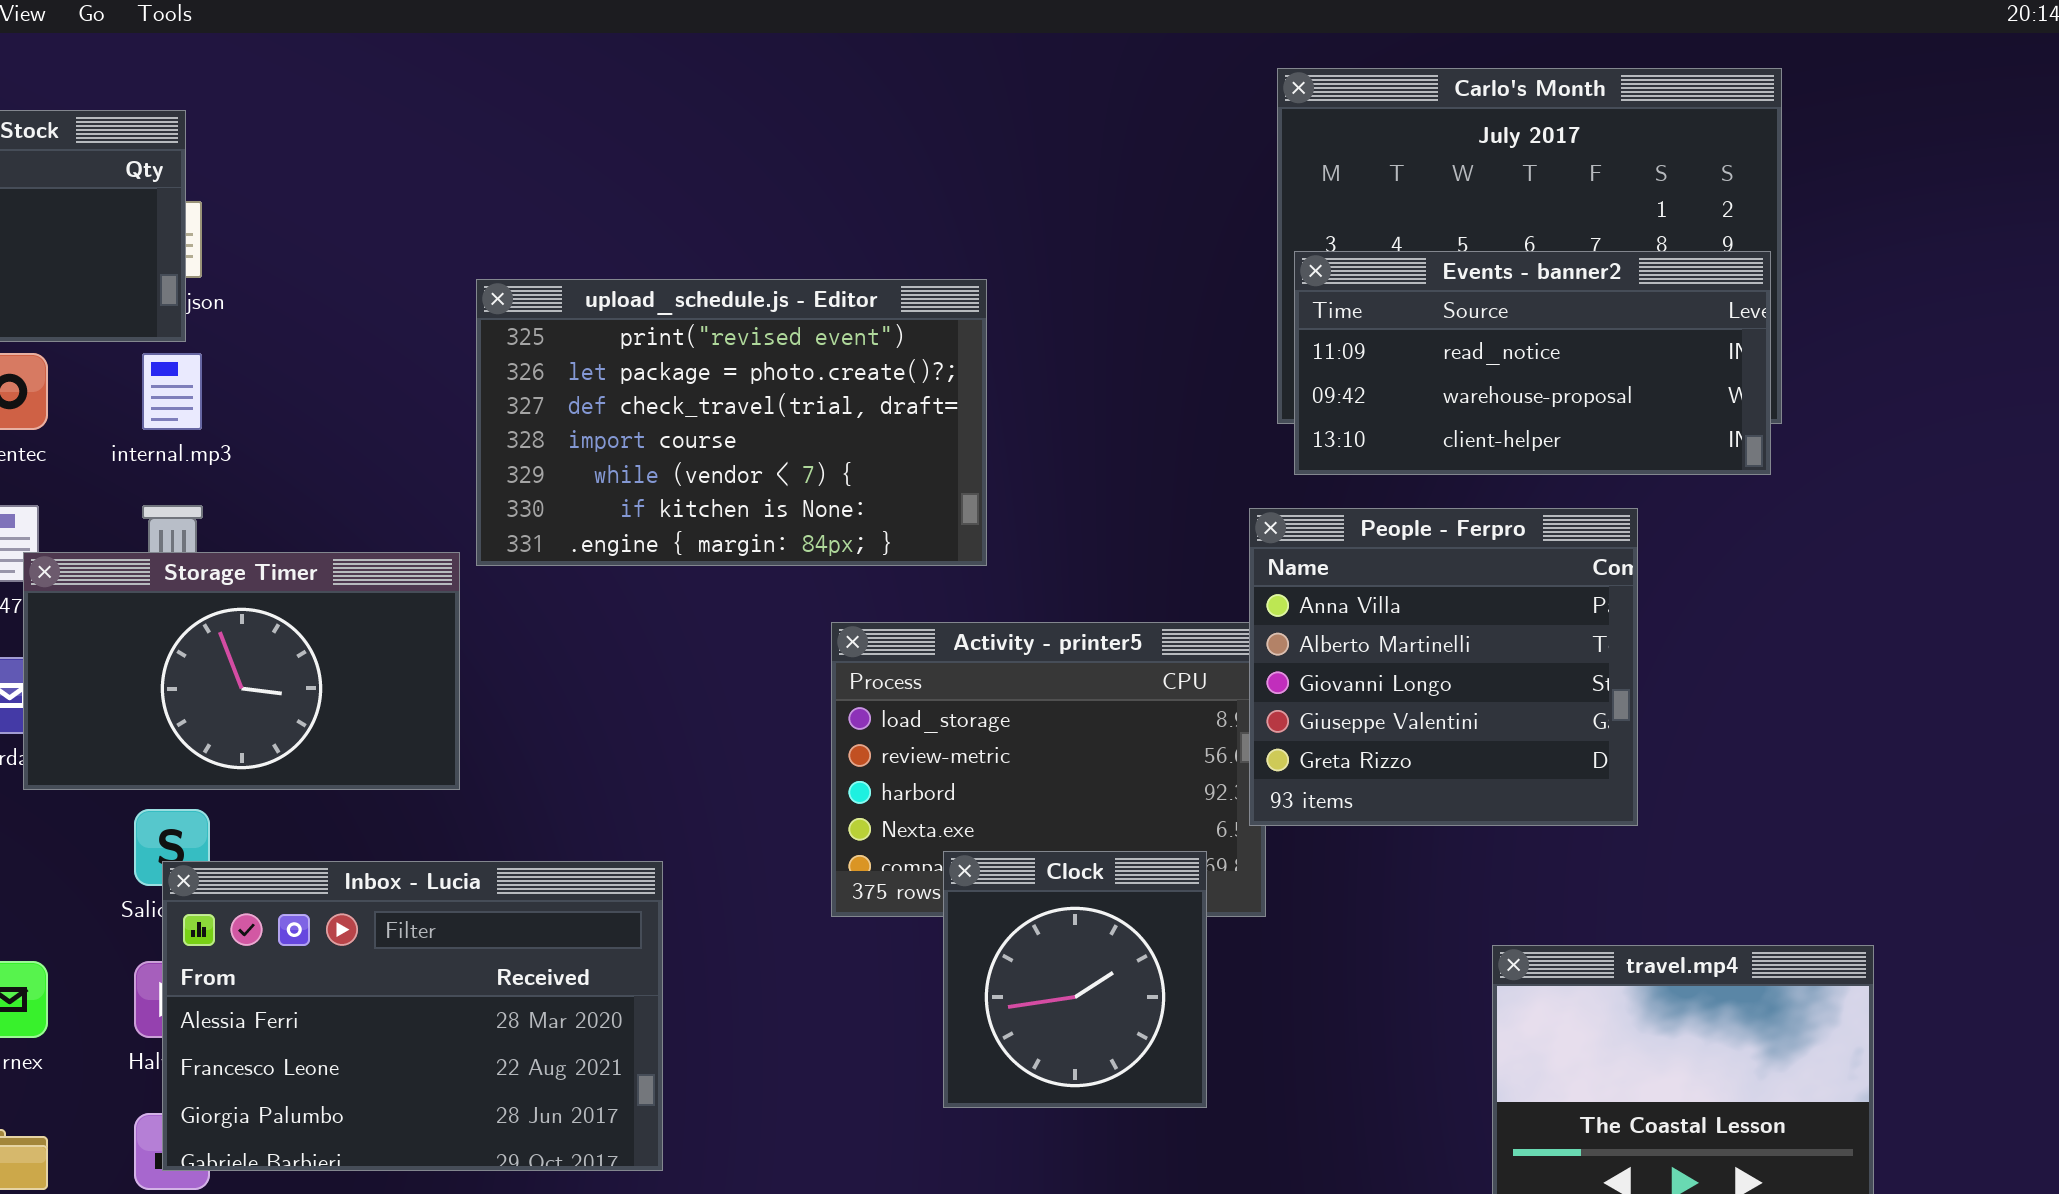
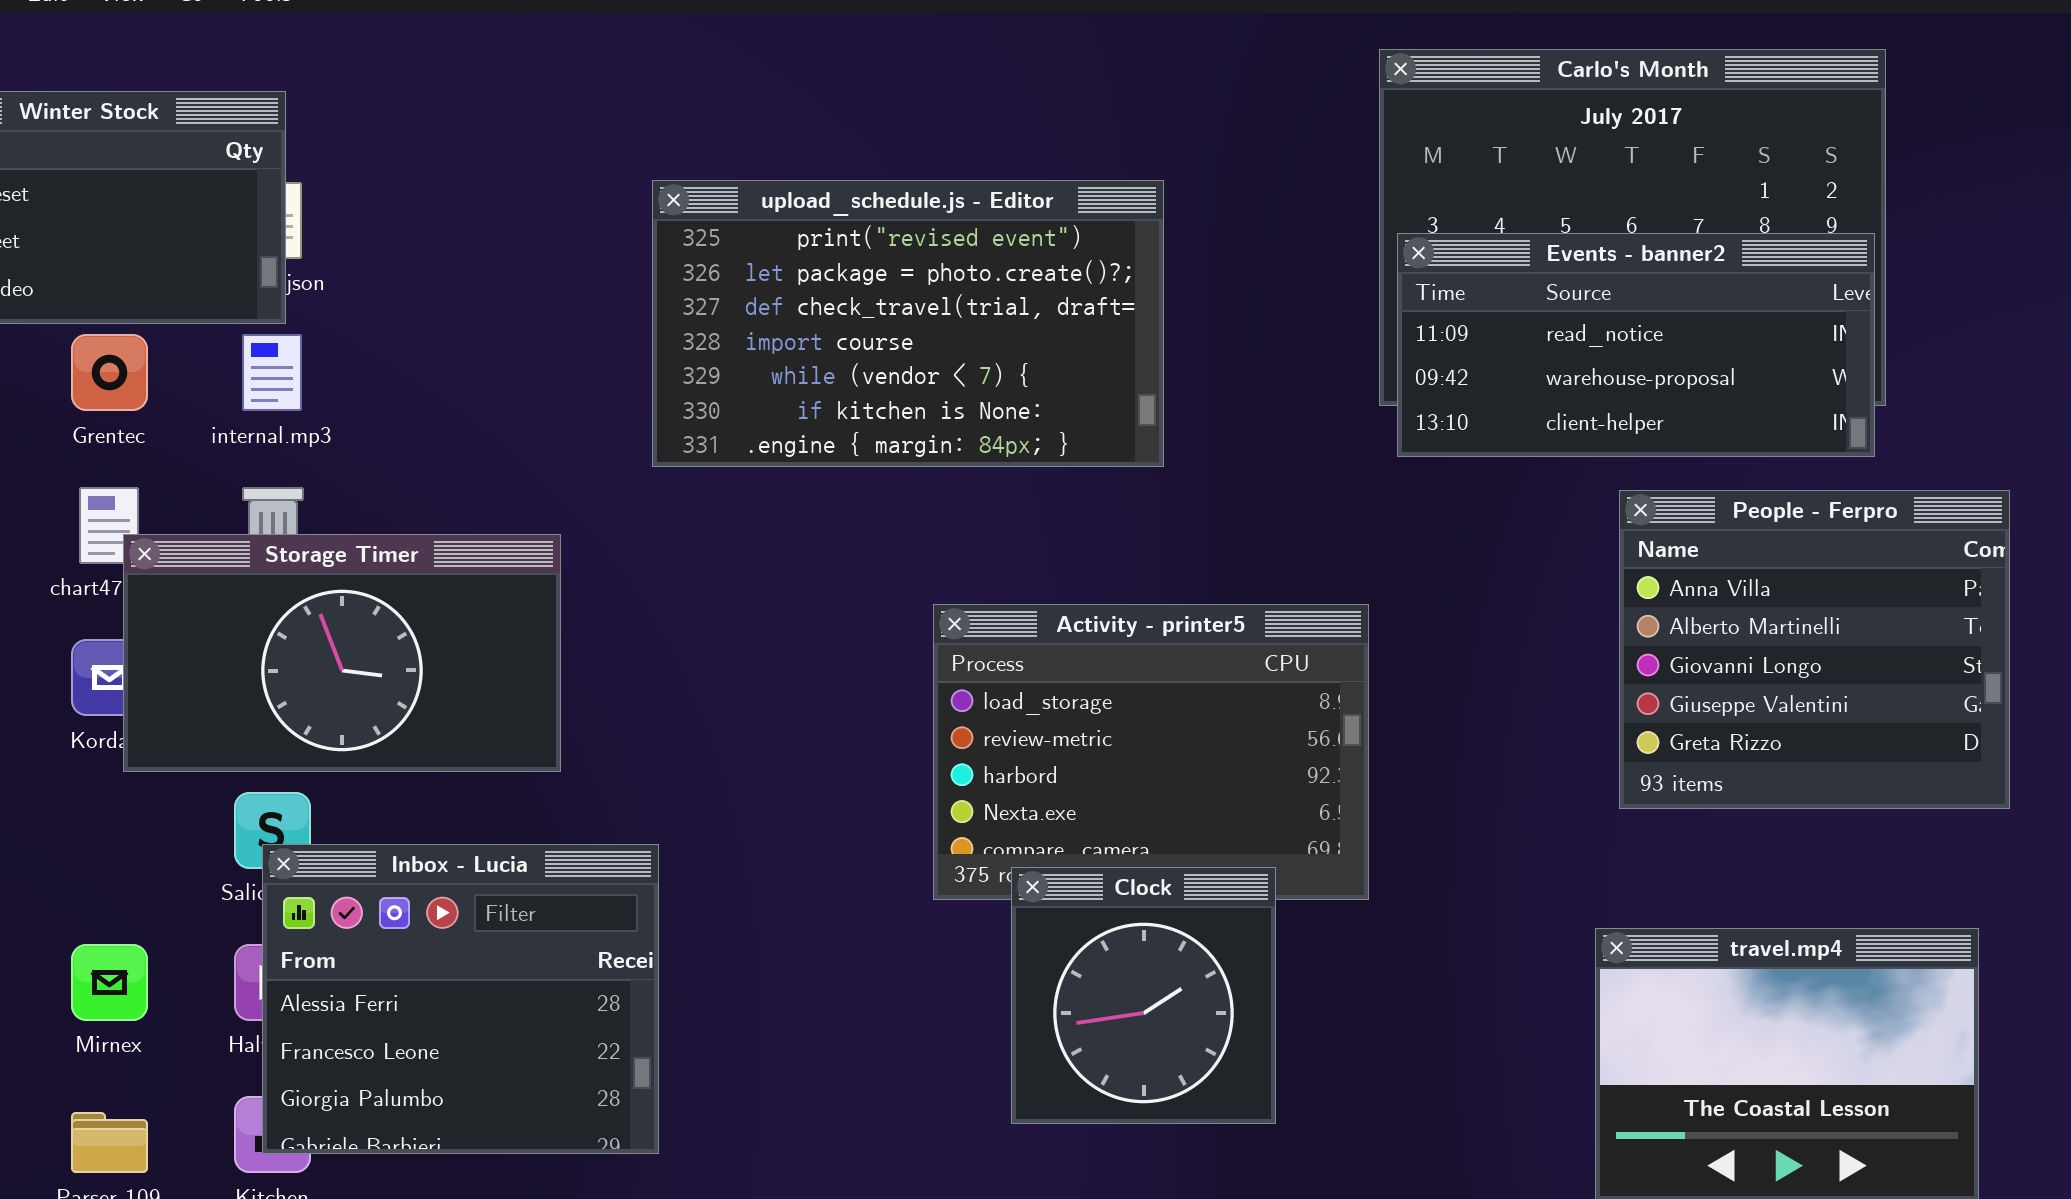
upload_schedule.js - Editor: [476,279,987,566] -> [652,180,1164,467], moved
People - Ferpro: [1249,508,1638,826] -> [1619,490,2010,809], moved
Clock: [943,851,1207,1108] -> [1011,867,1276,1124], moved
Inbox - Lucia: [162,861,663,1171] -> [262,844,659,1154], resized

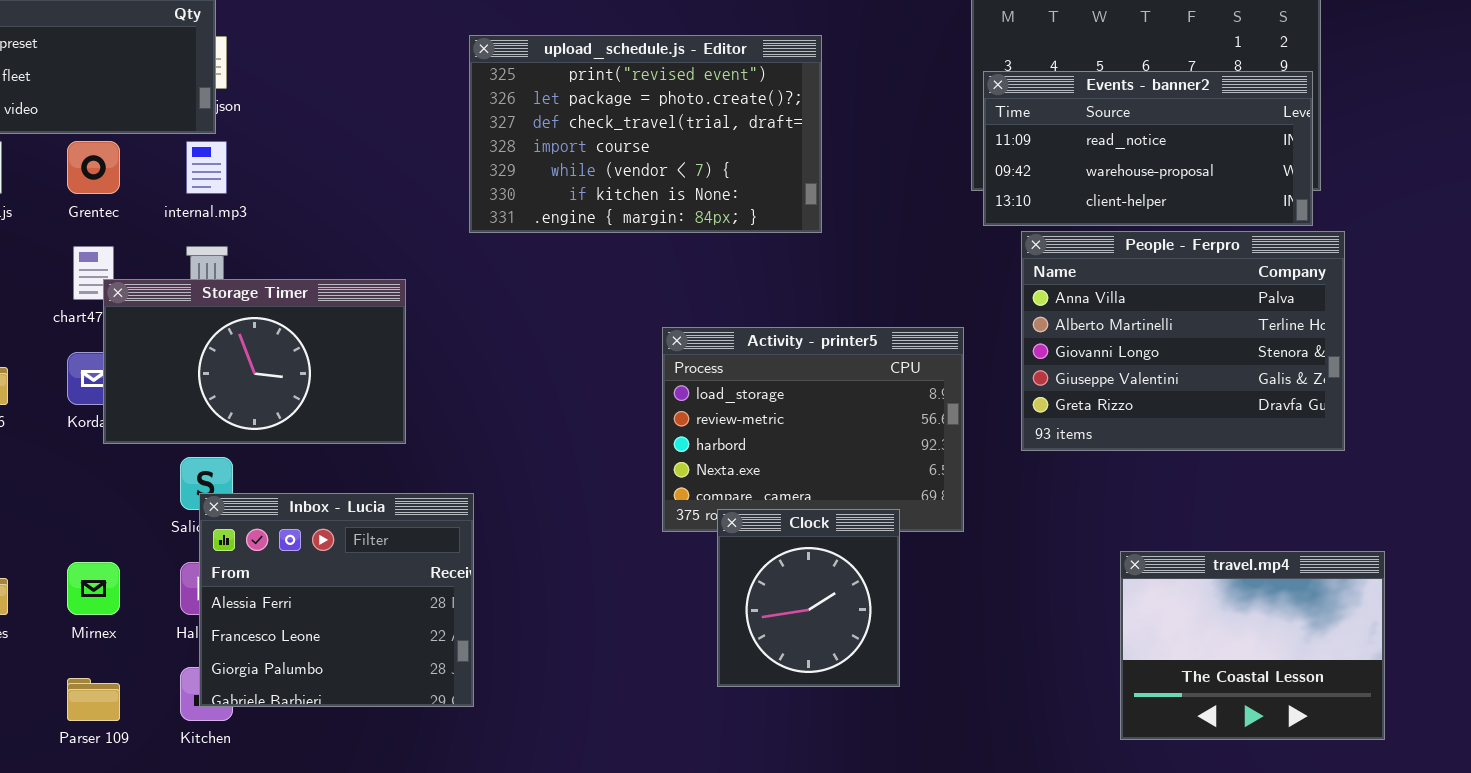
People - Ferpro: [1619,490,2010,809] -> [1021,231,1345,451], moved, resized

